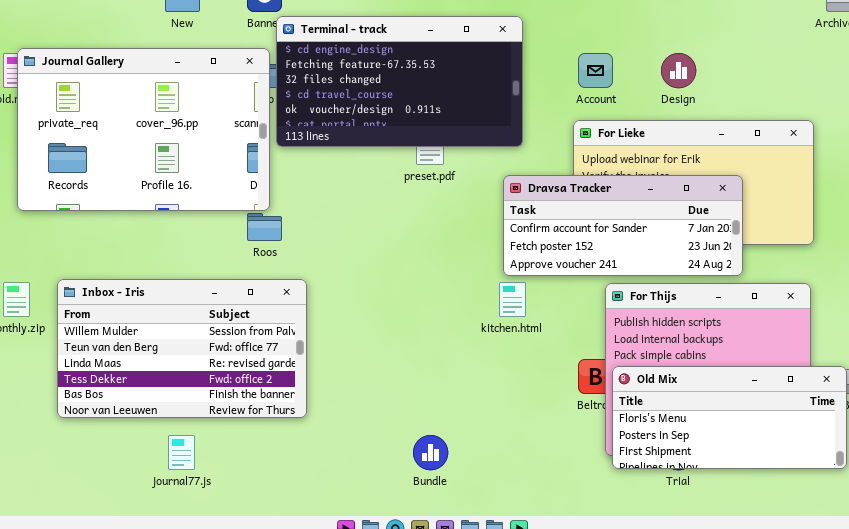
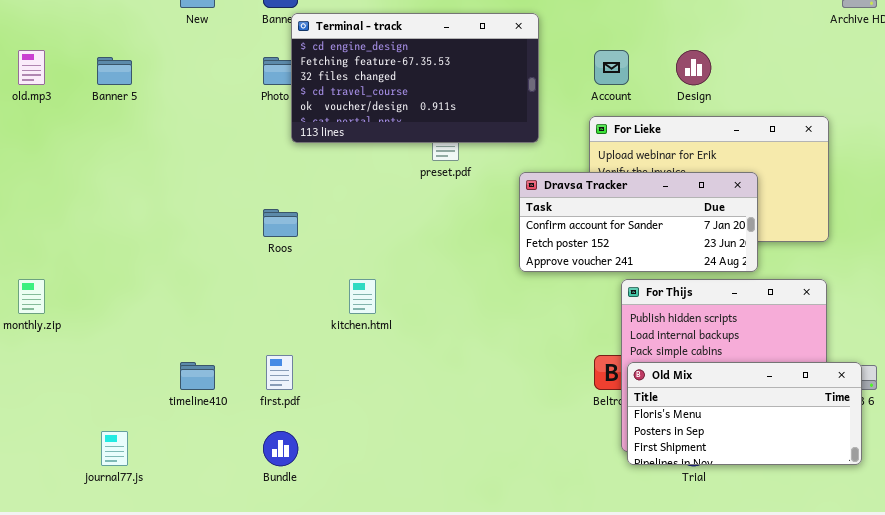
Journal Gallery: [17,48,270,211] -> none, closed
Inbox - Iris: [57,279,307,418] -> none, closed
kitchen.html: [499,282,526,317] -> [349,279,376,314], moved
journal77.js: [168,435,195,470] -> [101,431,128,466], moved
Bundle: [413,435,448,470] -> [263,431,298,466], moved

